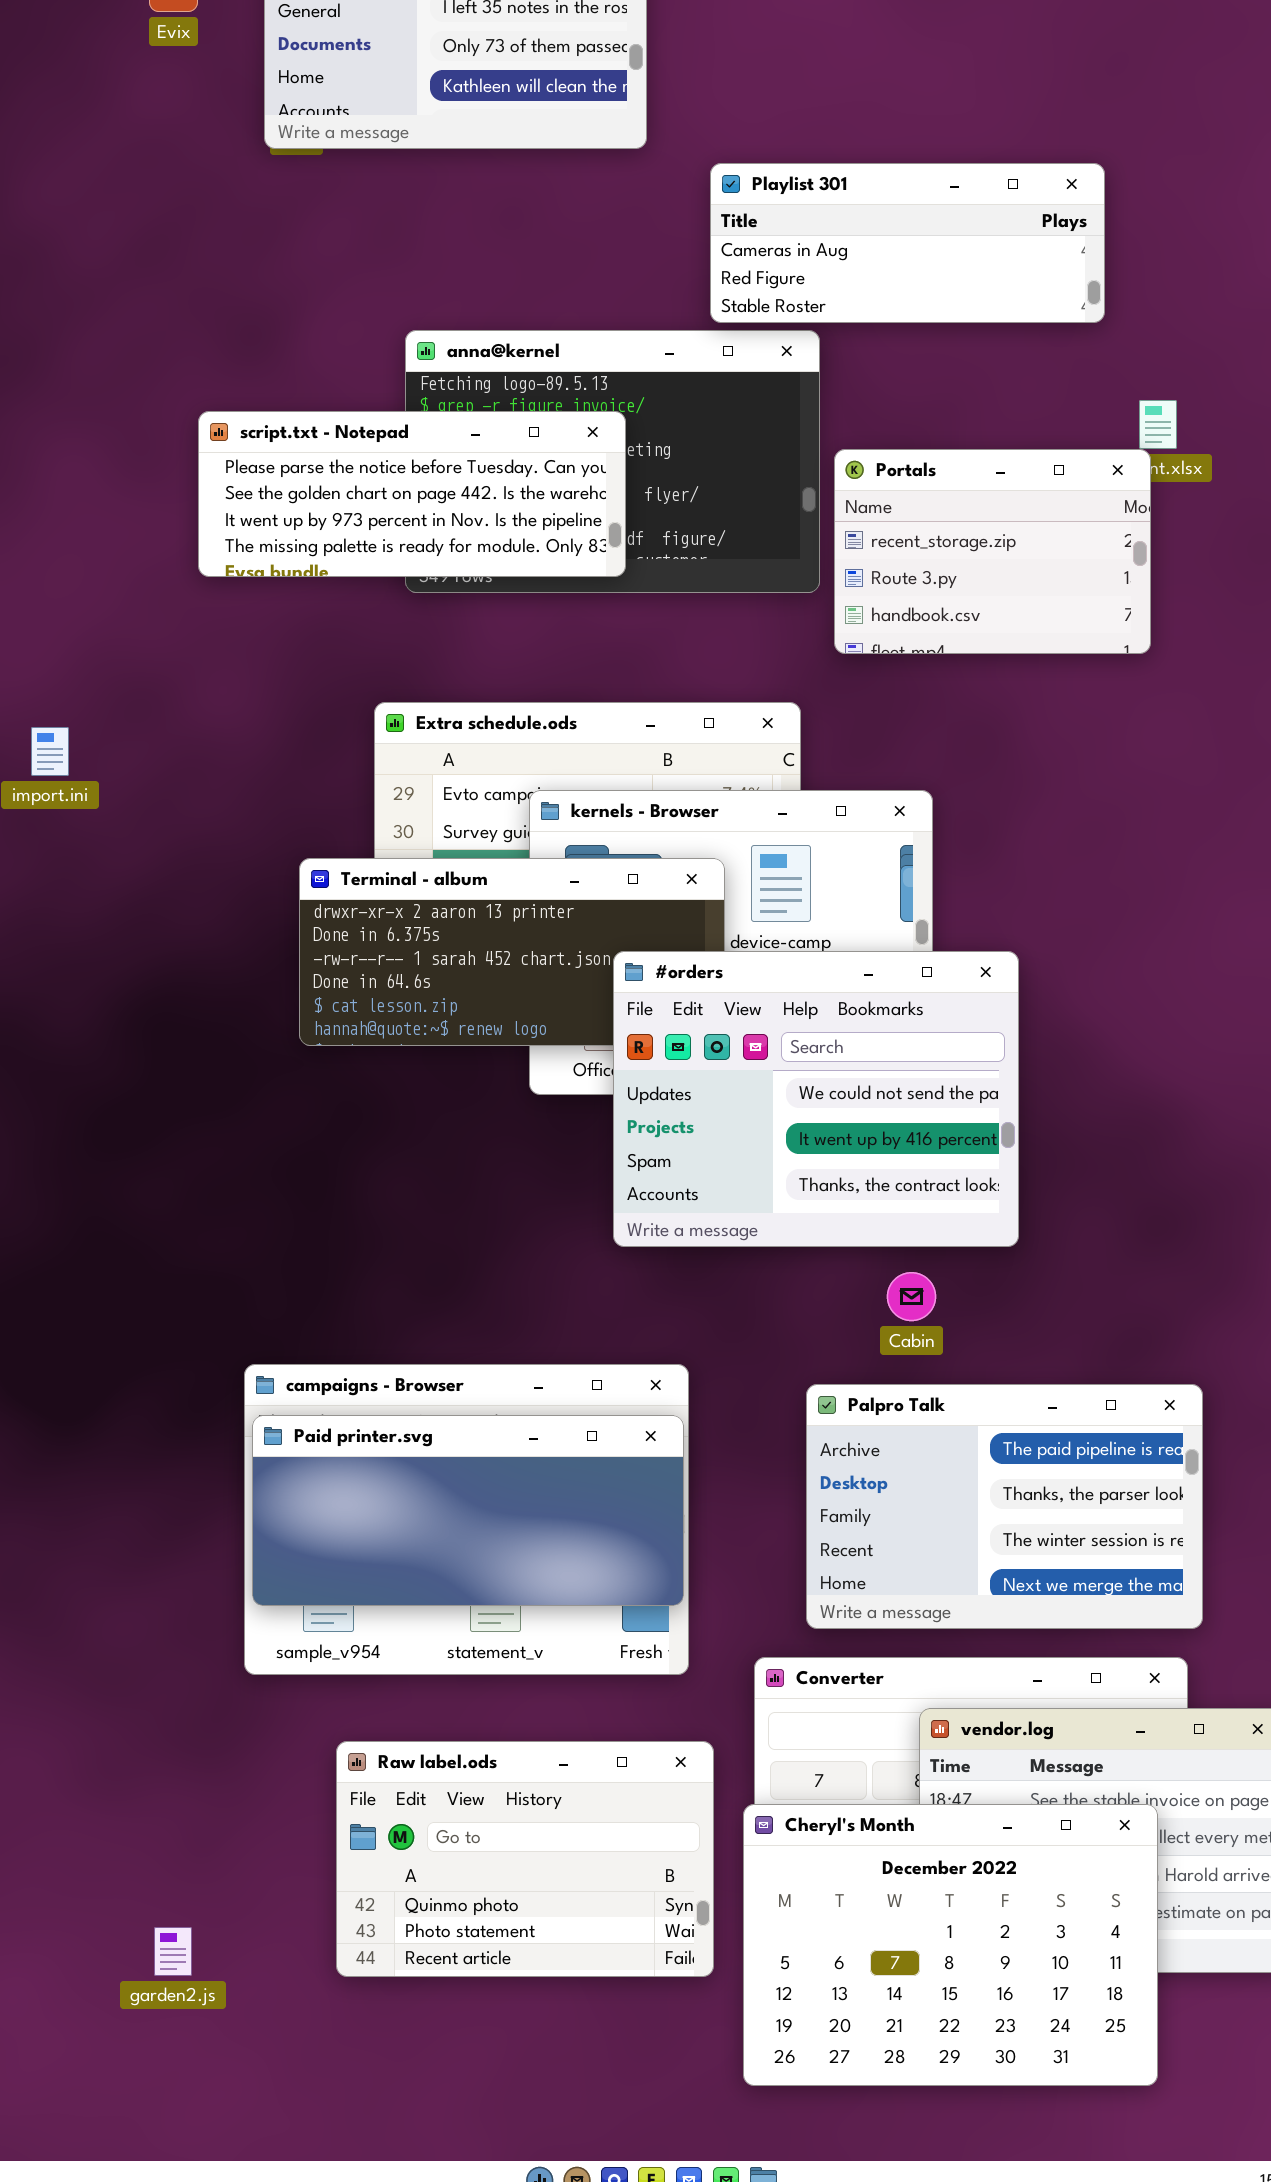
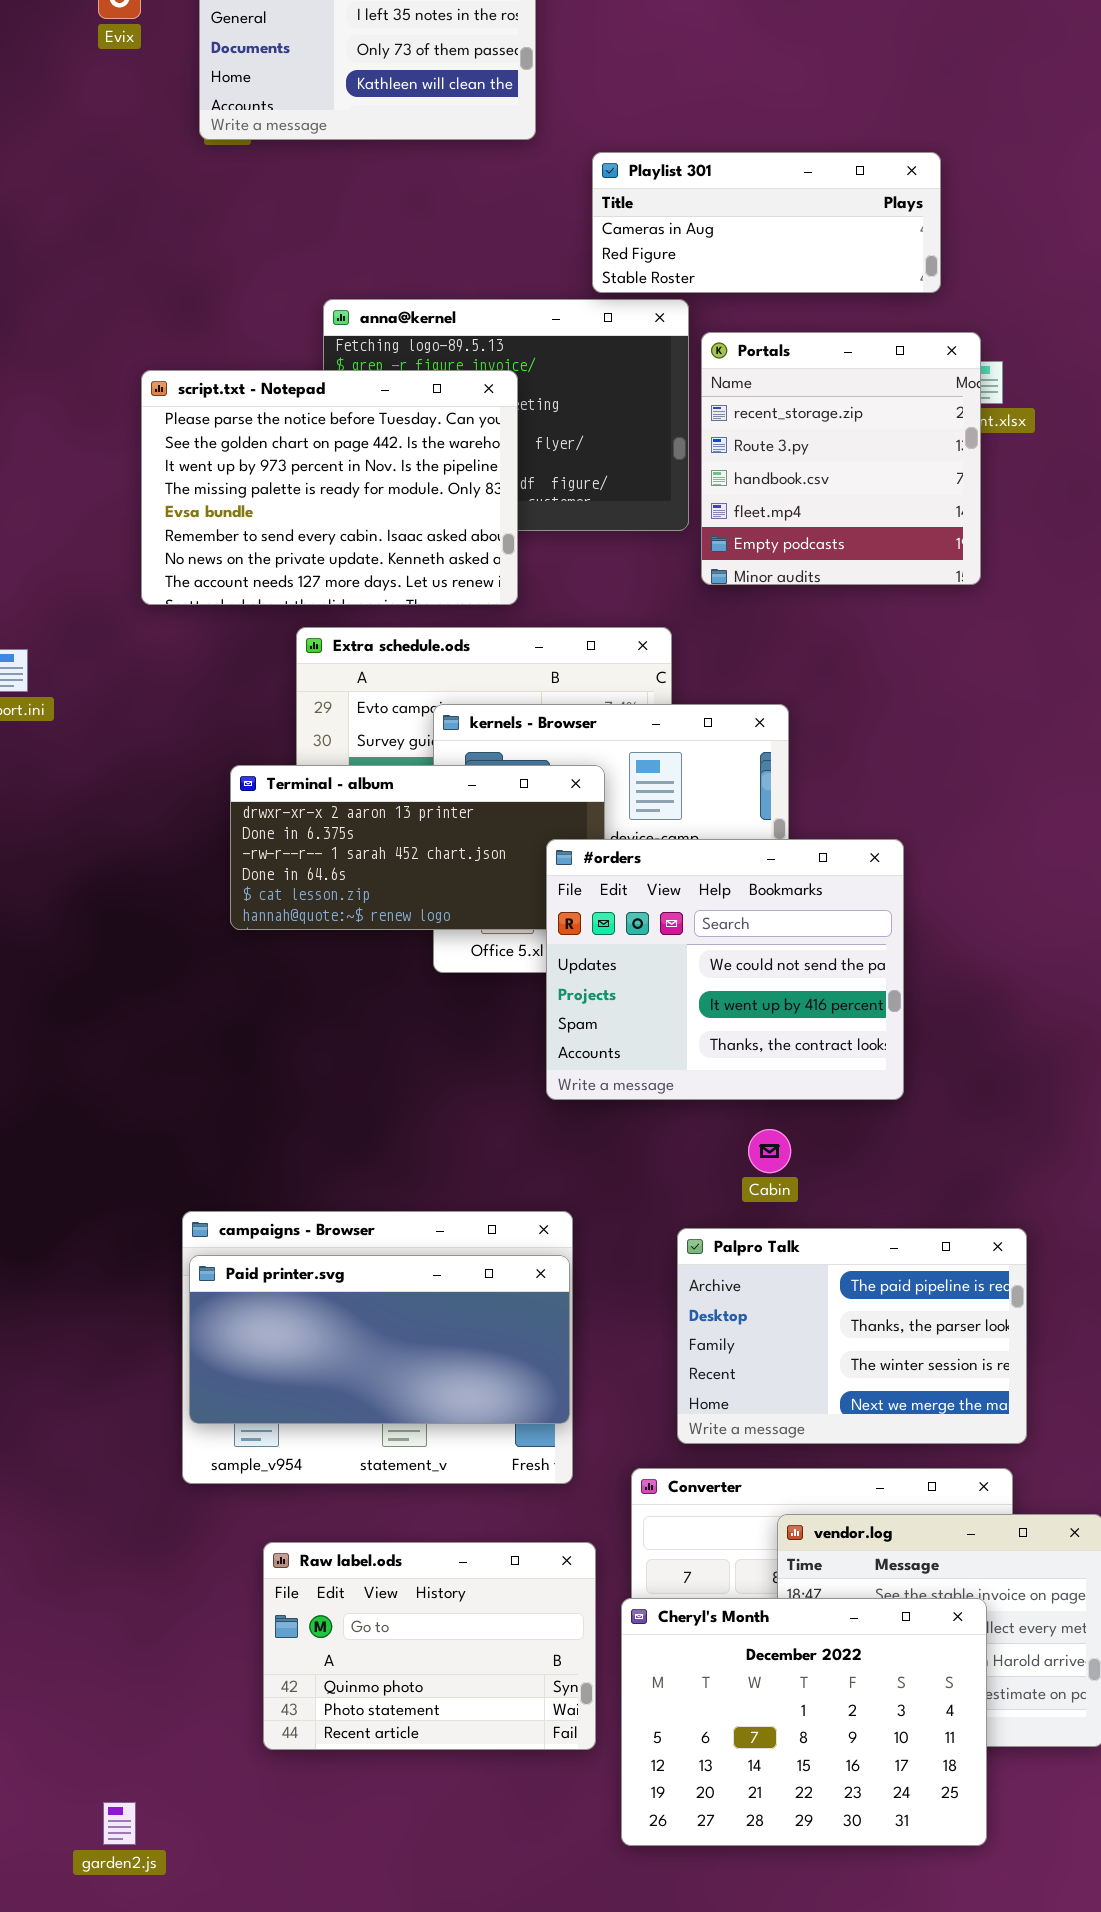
script.txt - Notepad: [198,411,626,577] -> [141,370,518,605], resized
Portals: [834,449,1151,654] -> [701,332,981,585], resized
#orders: [613,951,1019,1247] -> [546,839,904,1100], moved
garden2.js: [154,1927,192,1976] -> [103,1802,136,1845], moved

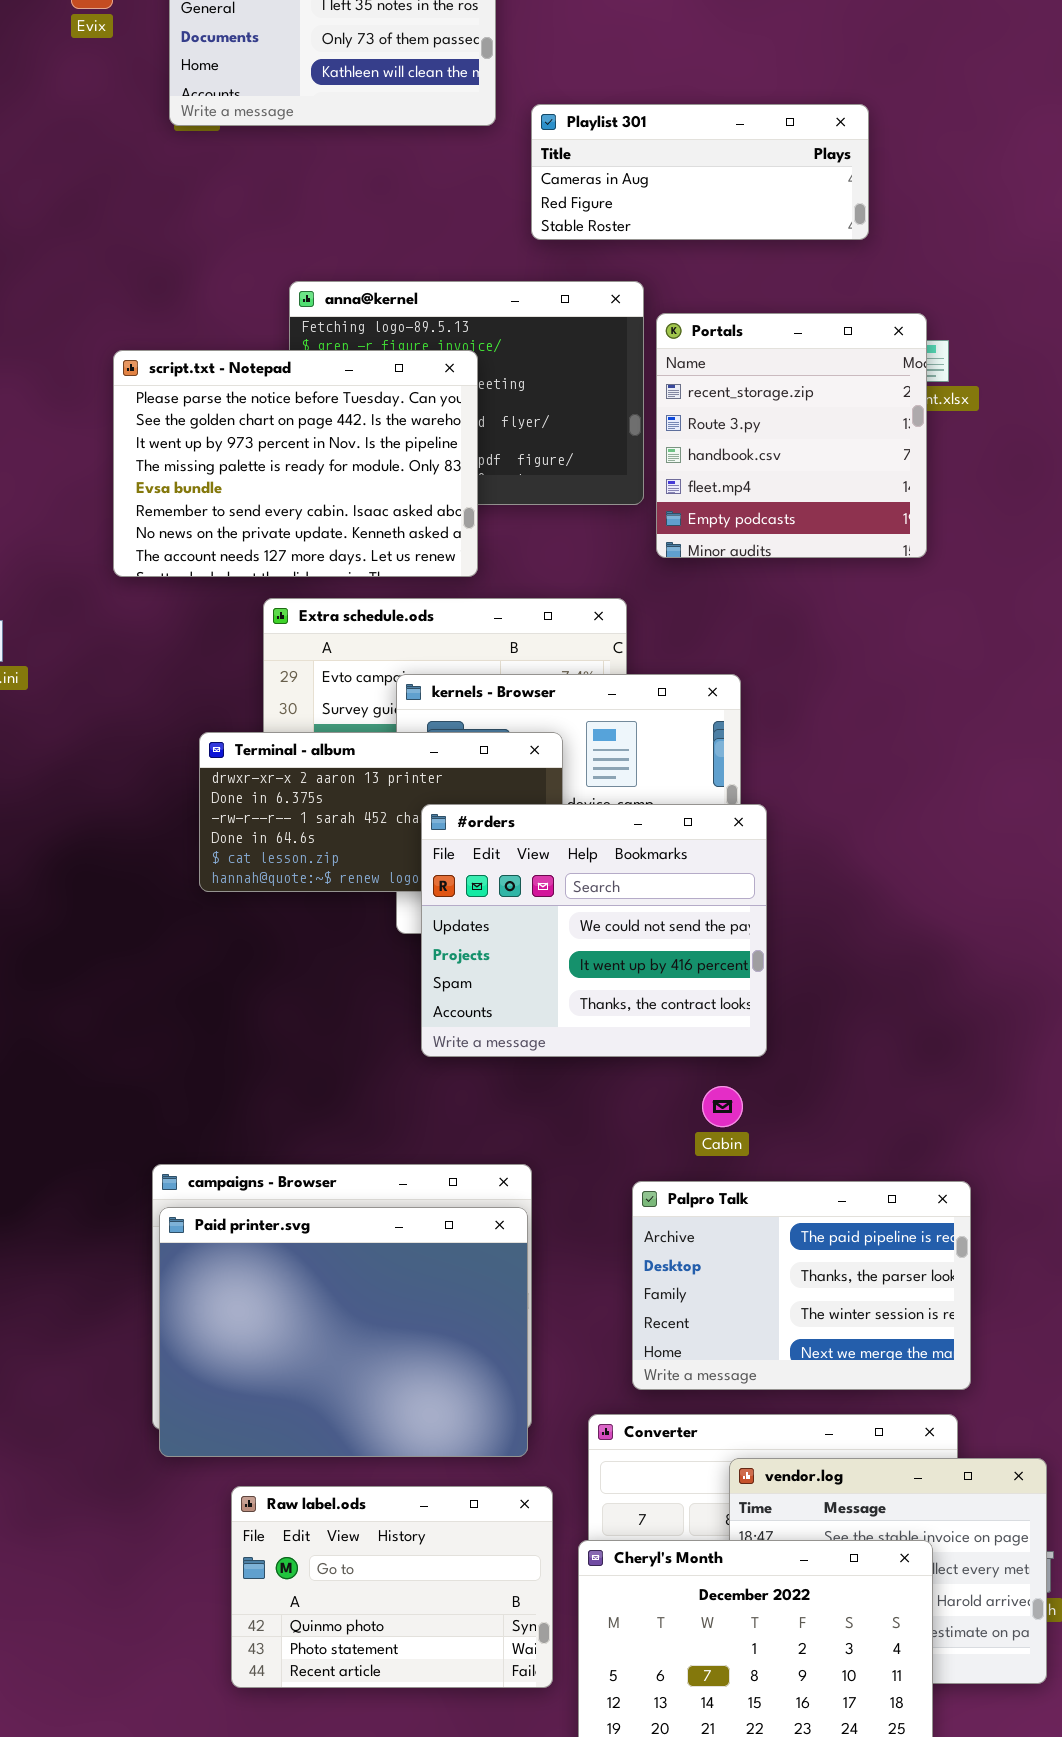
Playlist 301: [592,152,941,293] -> [531,104,869,240], moved
#orders: [546,839,904,1100] -> [421,804,767,1057], moved
Paid printer.svg: [189,1255,570,1424] -> [159,1207,528,1457], resized

